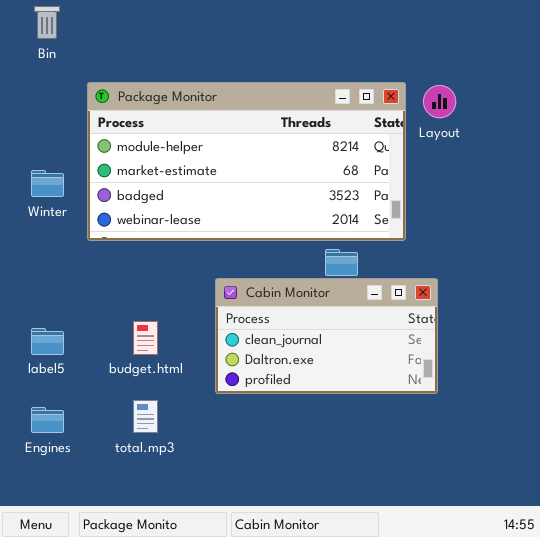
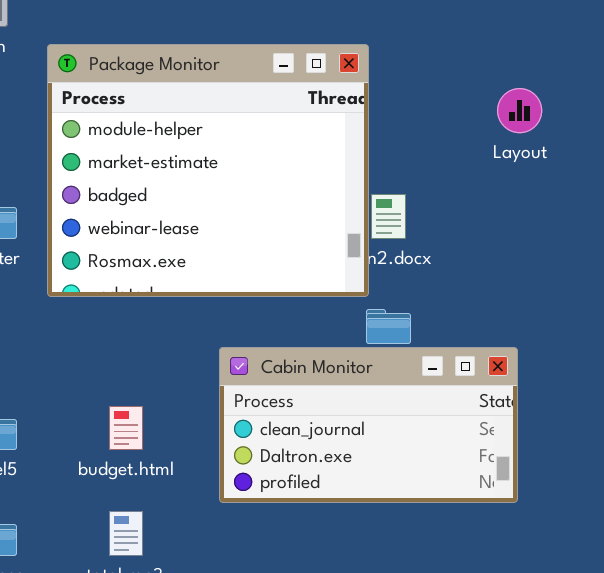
Package Monitor: [87,82,406,241] -> [47,44,369,297], resized

